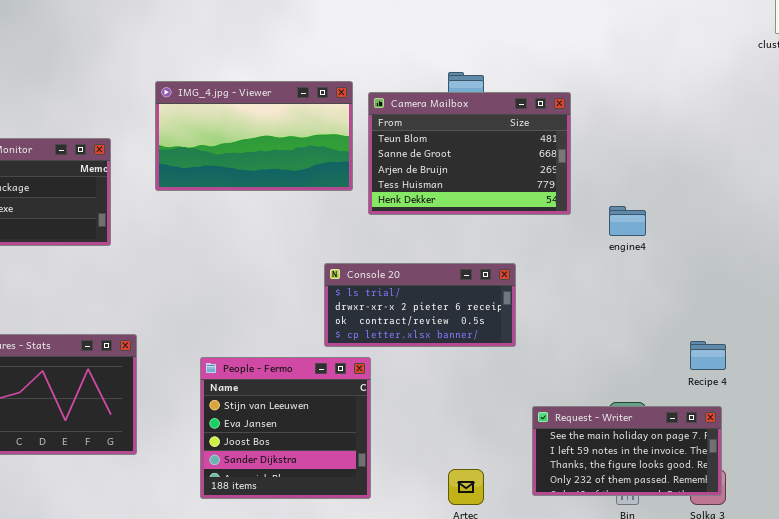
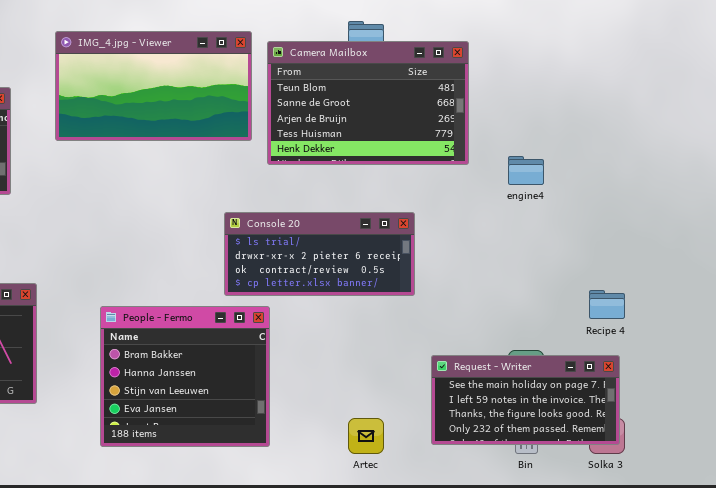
People - Fermo: [200,357,371,499] -> [100,306,270,447], scrolled up 2 rows

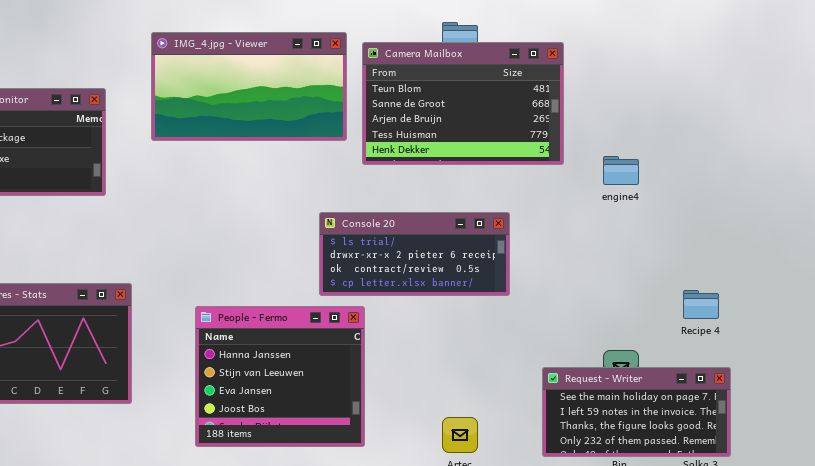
People - Fermo: [100,306,270,447] -> [195,306,365,447], scrolled down 1 row
Request - Writer: [431,355,620,445] -> [542,367,731,457], moved

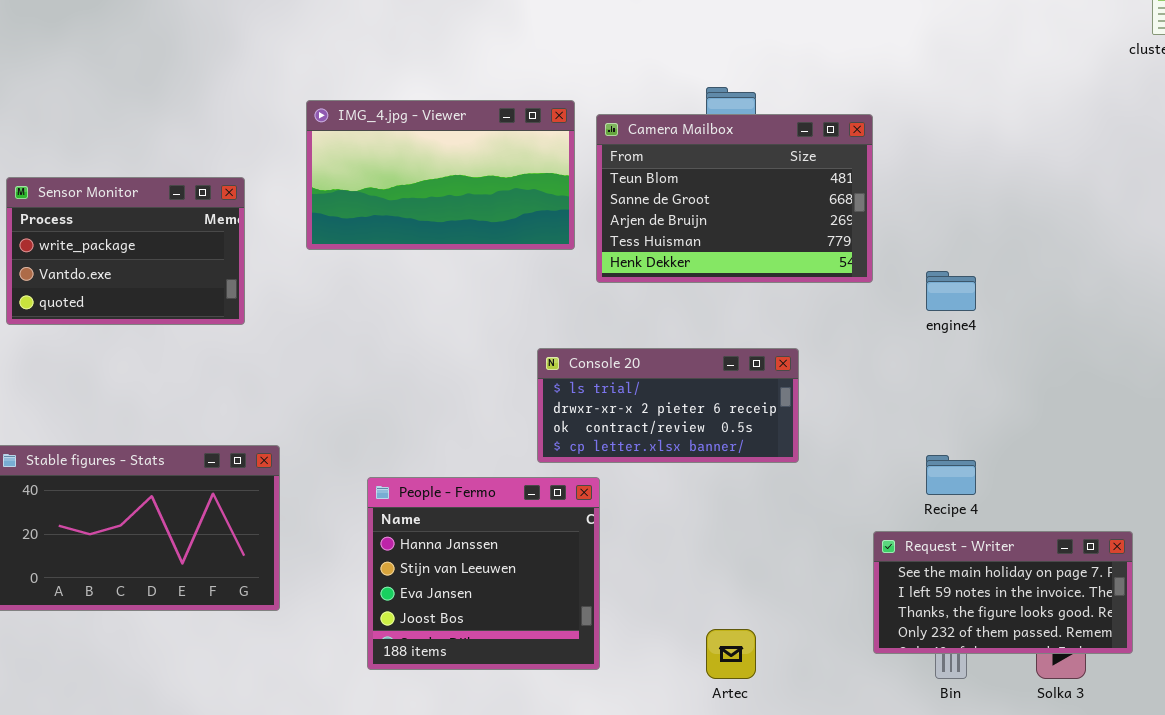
Recipe 4: [683,290,719,319] -> [926,455,976,495], moved
Request - Writer: [542,367,731,457] -> [873,531,1133,654], moved

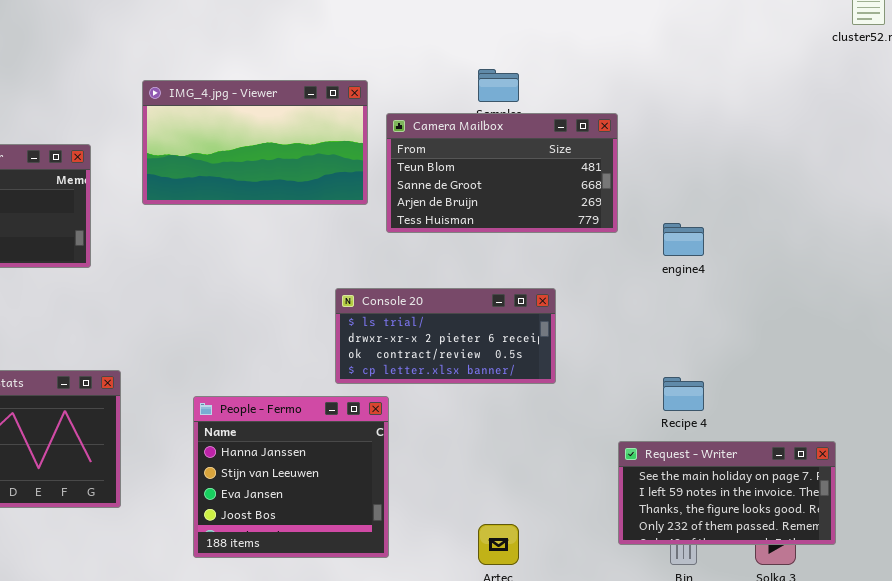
Camera Mailbox: [596,114,873,283] -> [386,113,618,233], resized

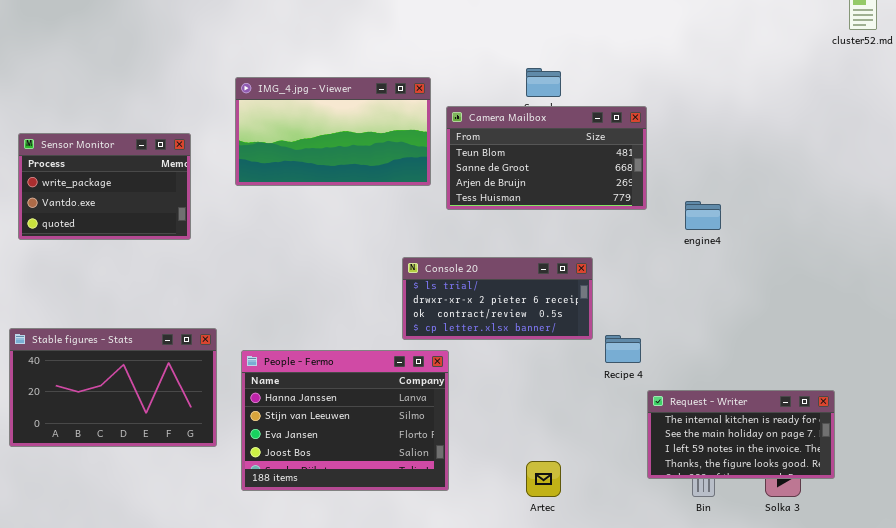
Recipe 4: [663,377,704,411] -> [605,335,641,363], moved
People - Fermo: [193,396,389,558] -> [241,350,449,491], resized
Request - Writer: [618,441,836,545] -> [647,390,835,479], scrolled up 1 row

